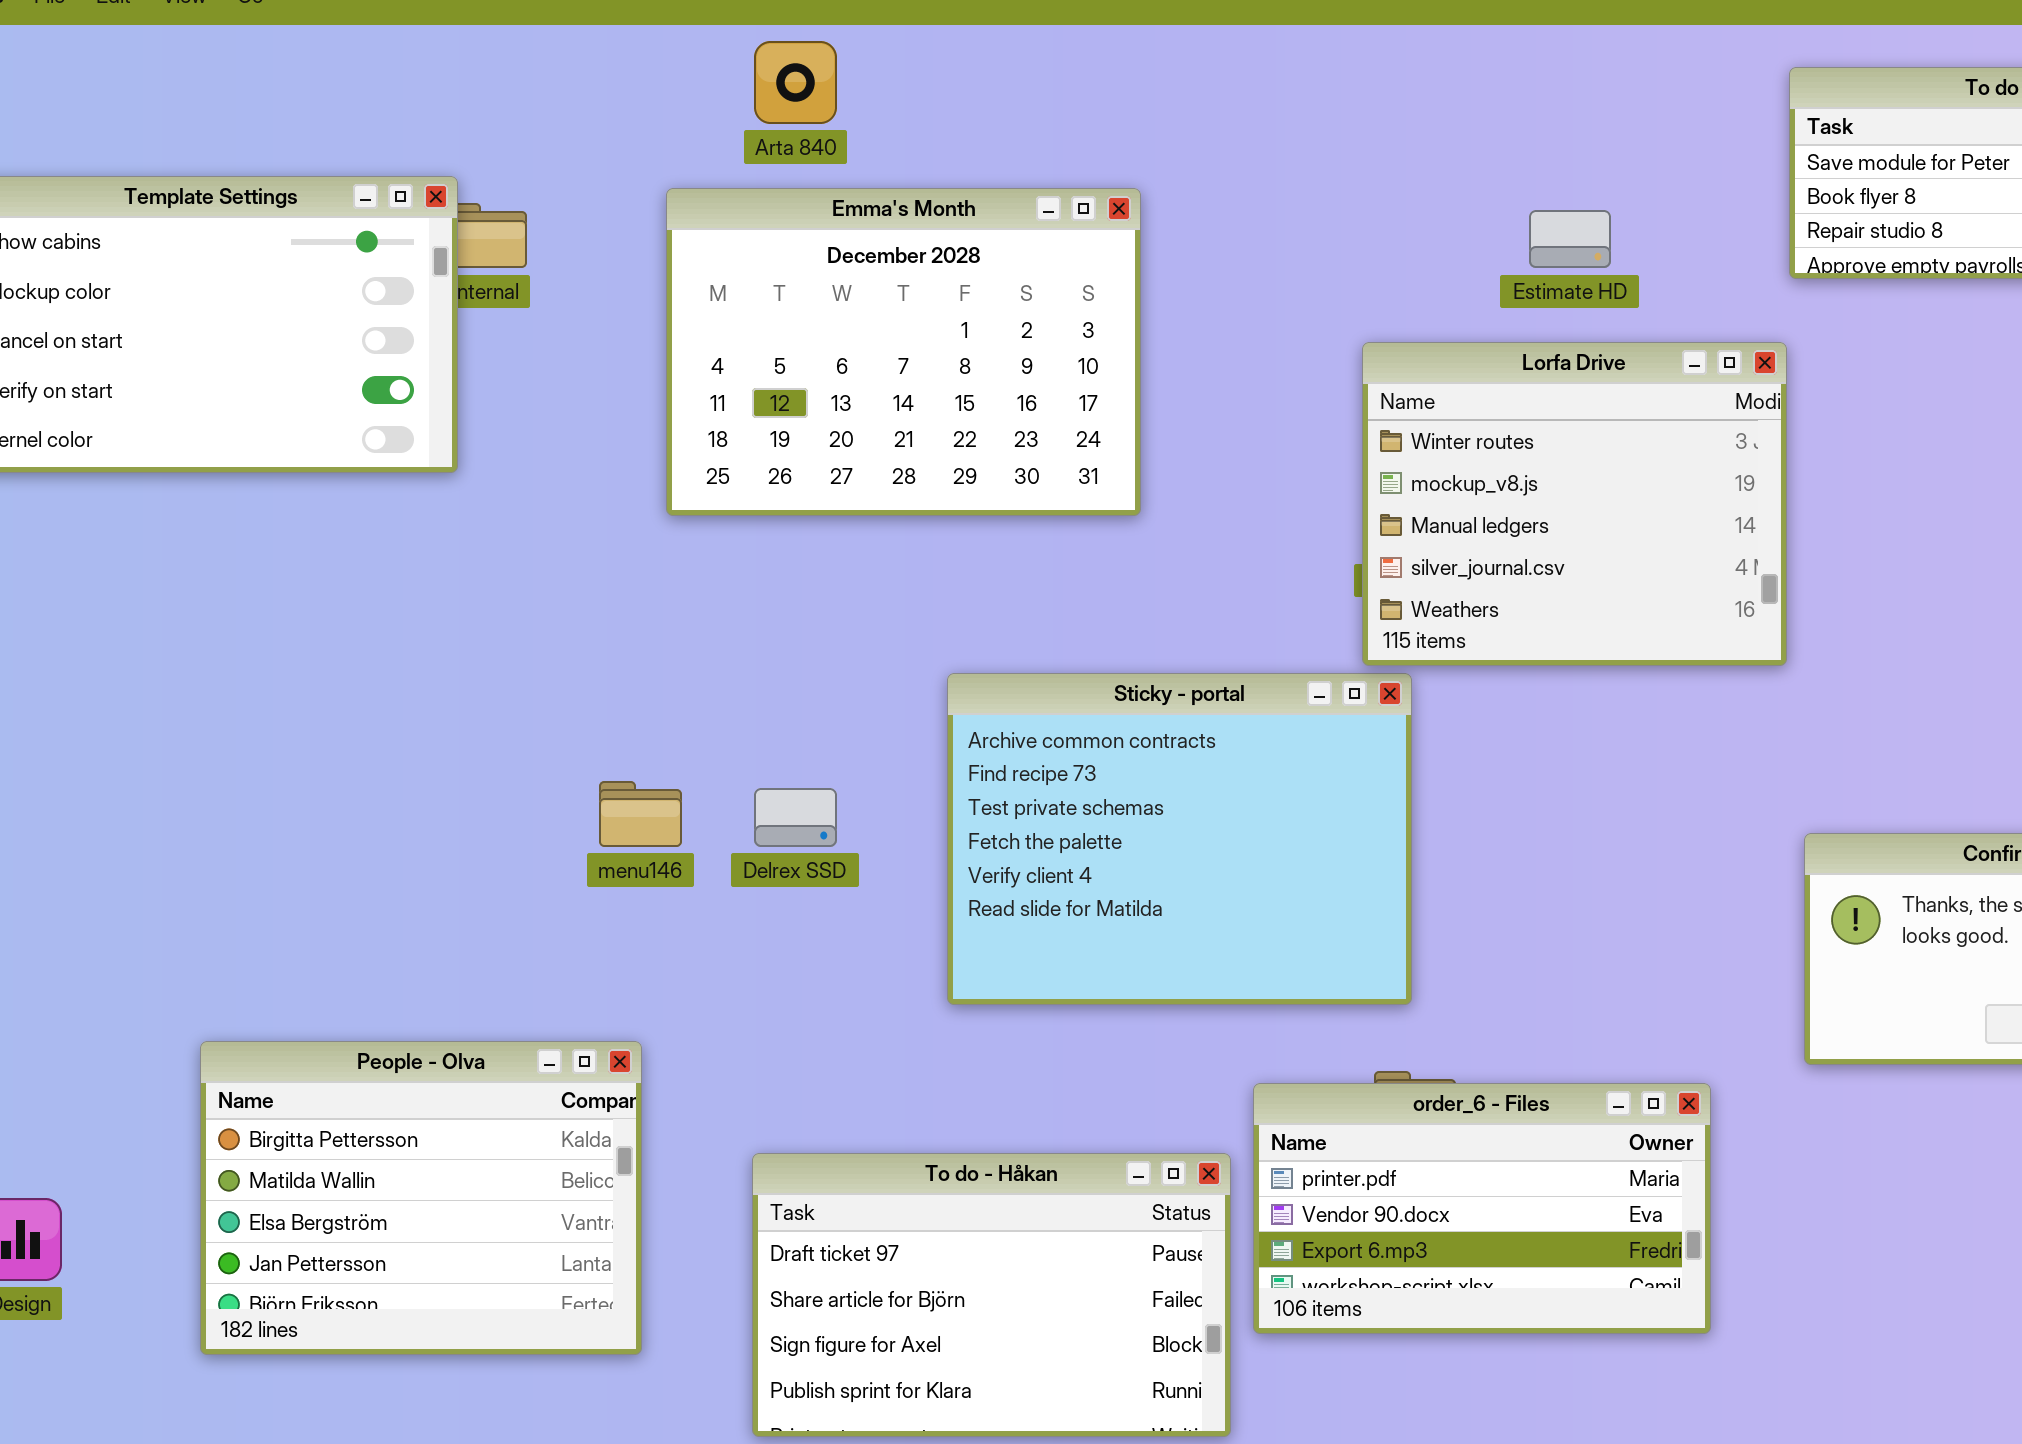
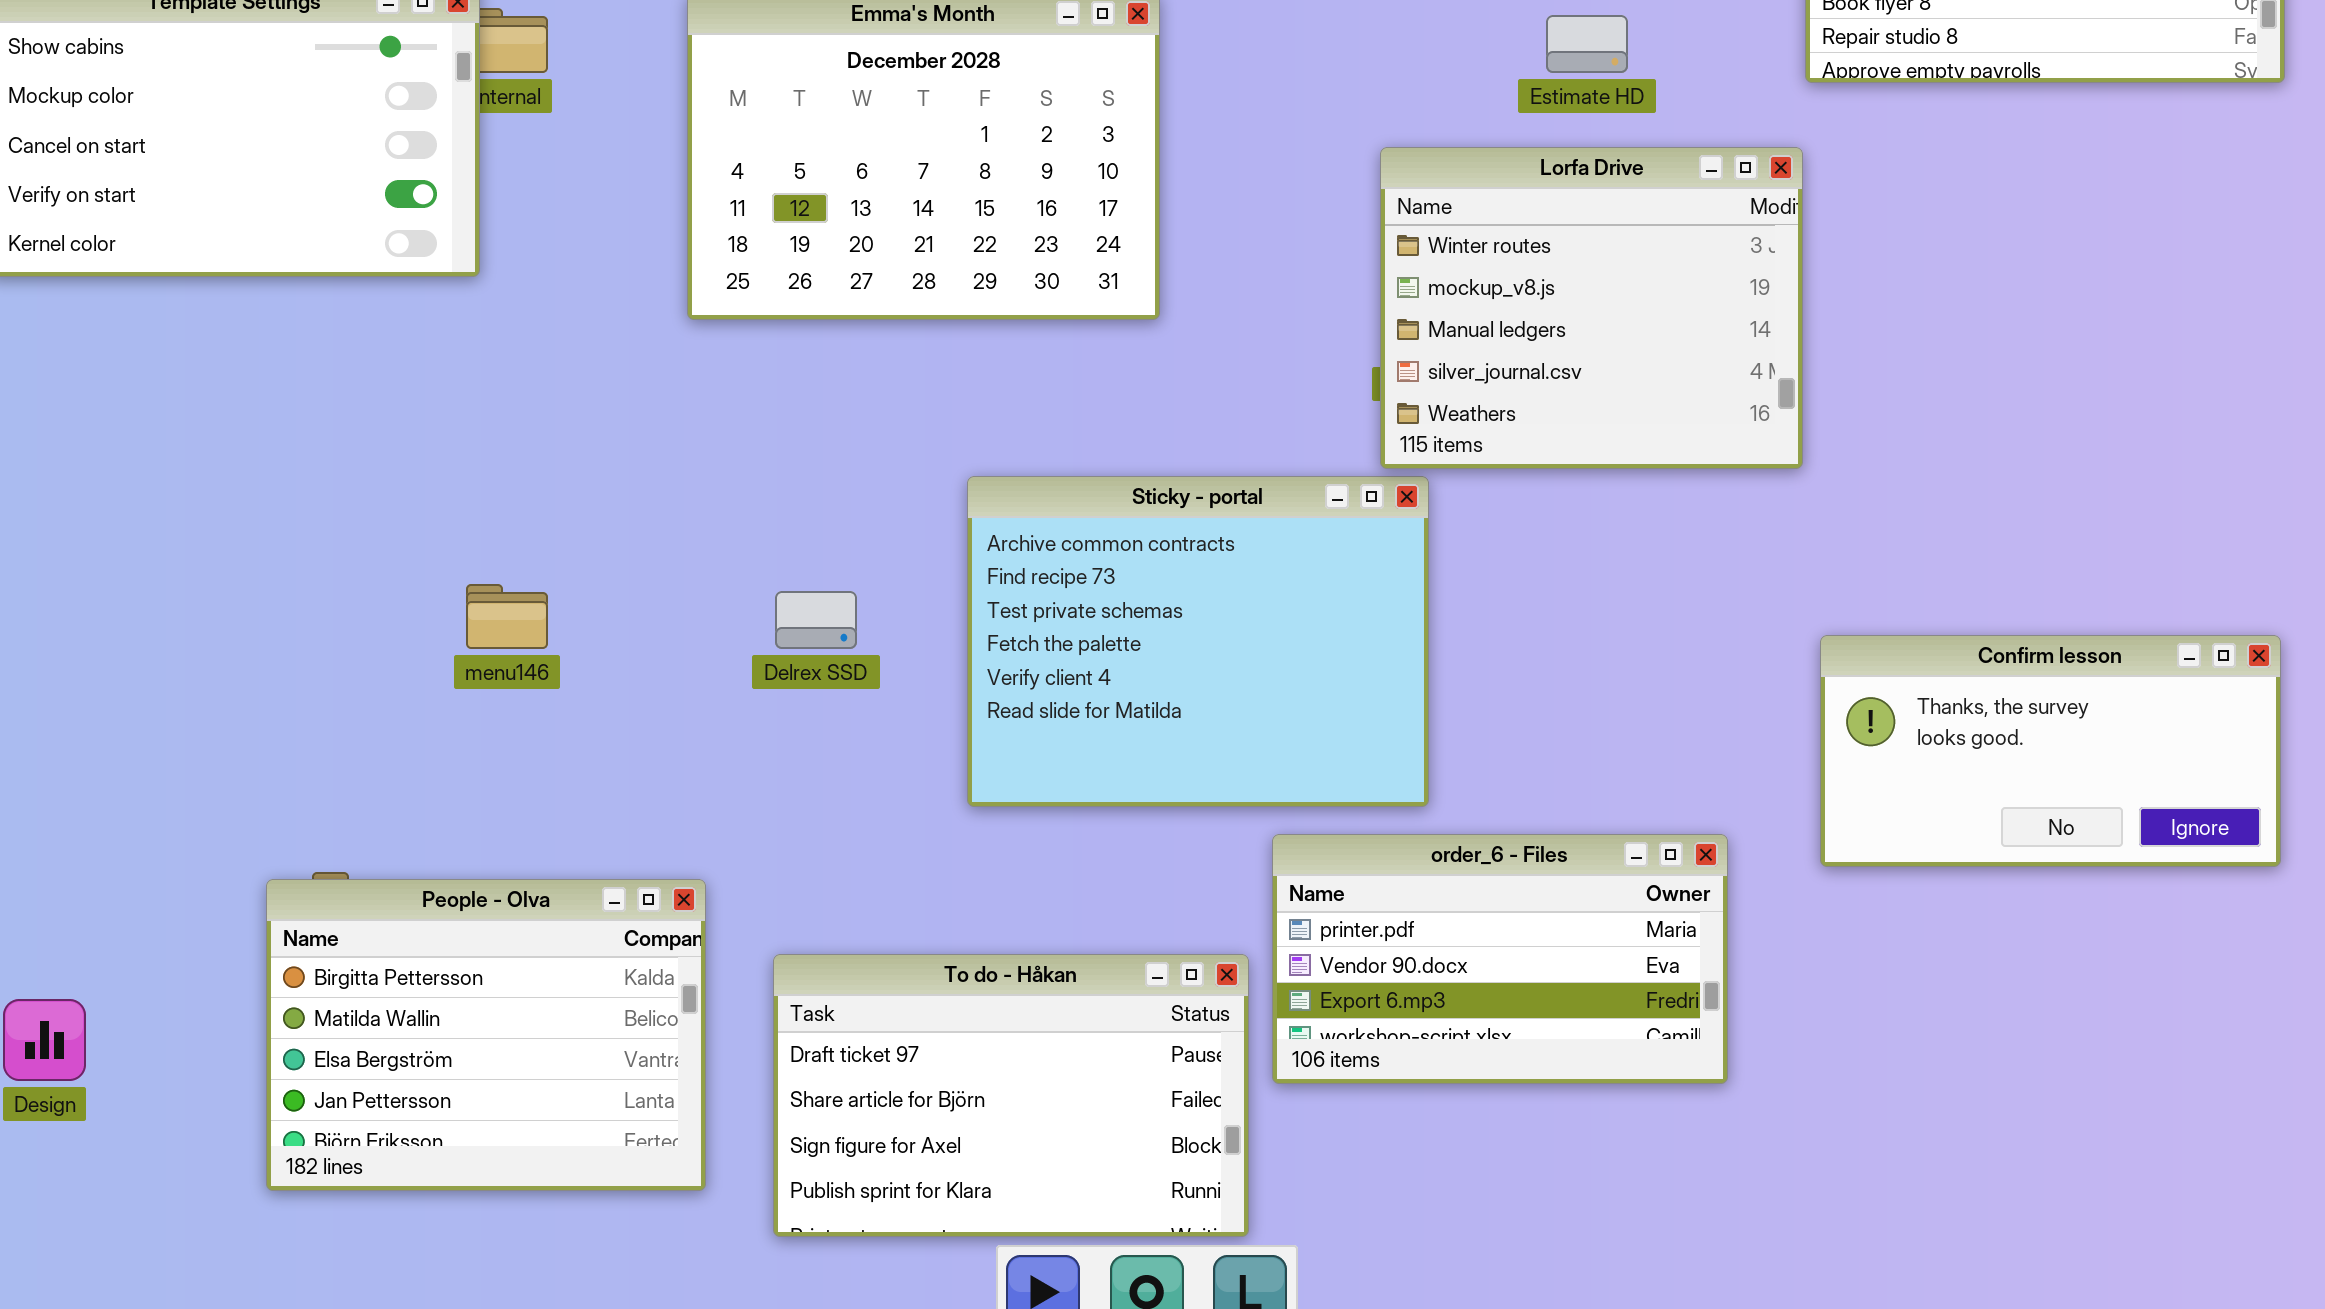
menu146: [599,781,682,847] -> [466,584,548,649], moved
People - Olva: [200,1041,642,1355] -> [266,879,706,1191], moved
order_6 - Files: [1253,1083,1711,1334] -> [1272,834,1728,1084], moved

